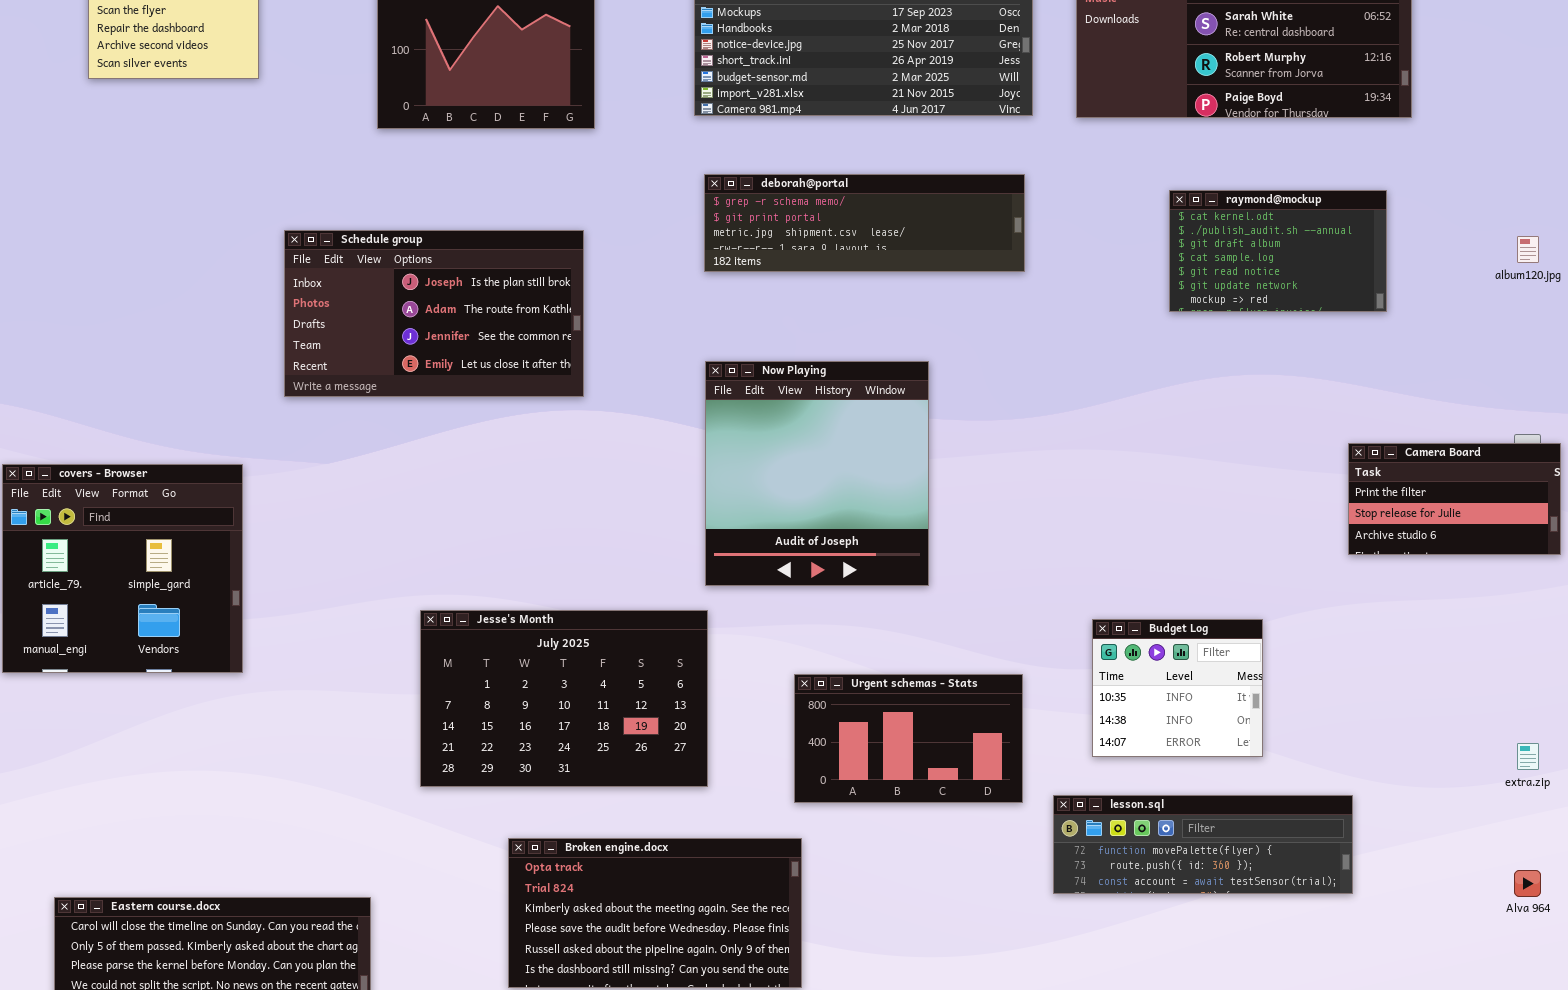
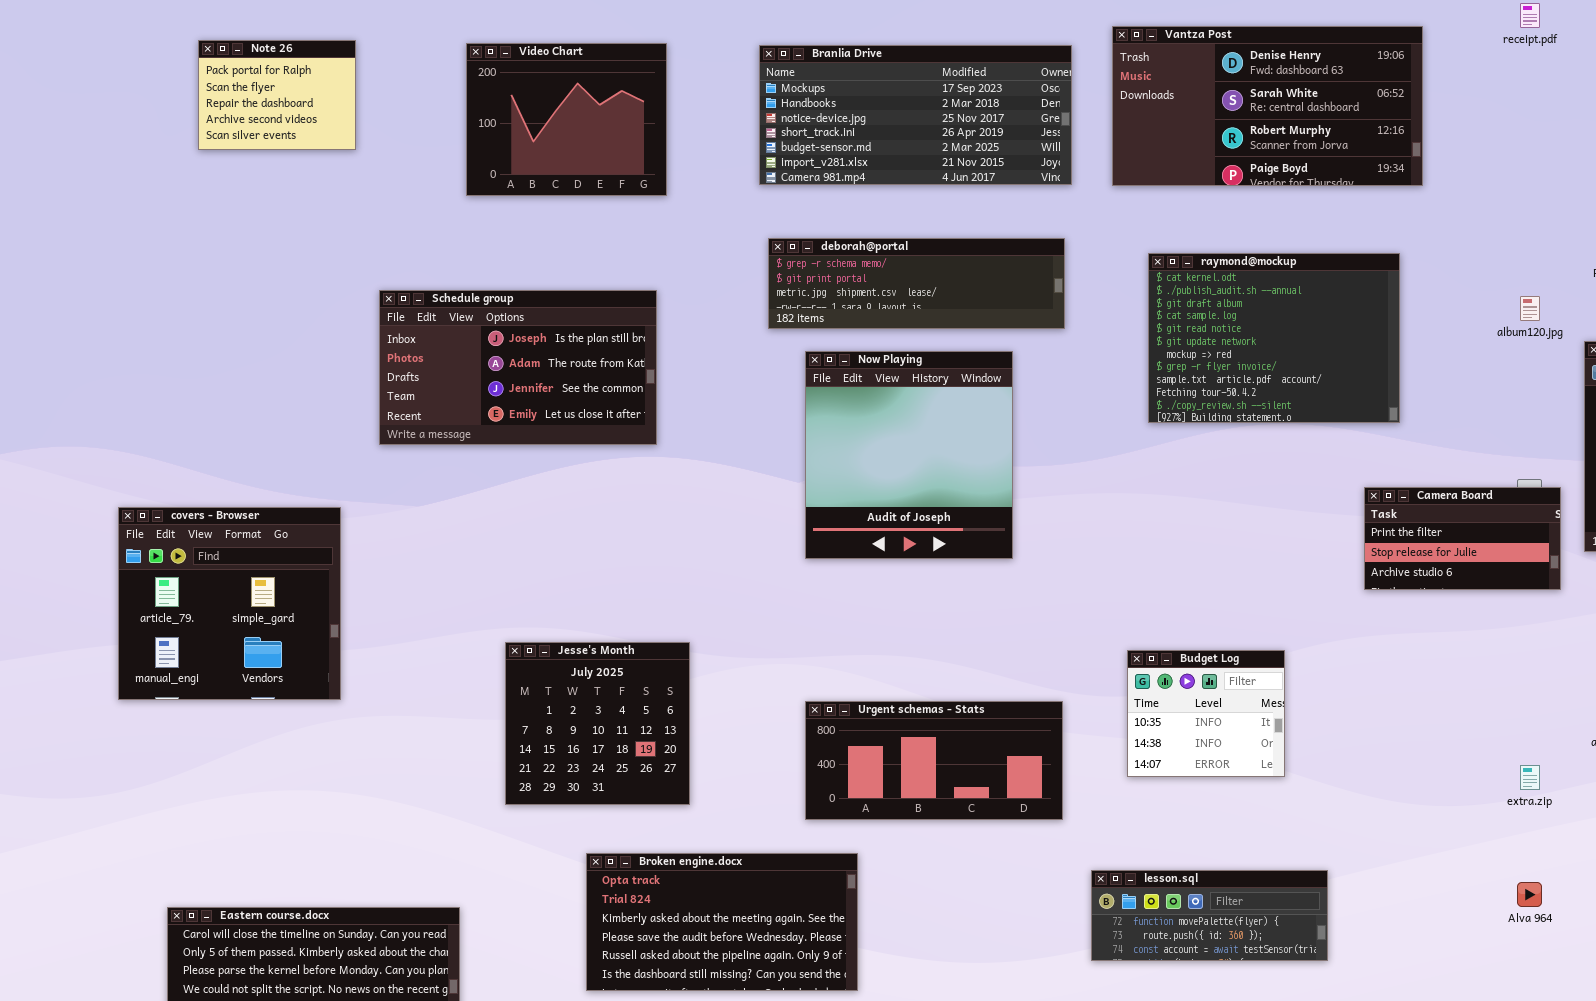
raymond@mockup: [1169,190,1387,312] -> [1148,253,1400,423], resized
Now Playing: [705,361,929,586] -> [805,351,1013,559], moved
Jesse's Month: [420,610,708,787] -> [505,642,690,805], resized
Urgent schemas - Stats: [794,674,1023,803] -> [805,701,1063,820], resized
lesson.sql: [1053,795,1353,894] -> [1091,870,1328,961], moved, resized

